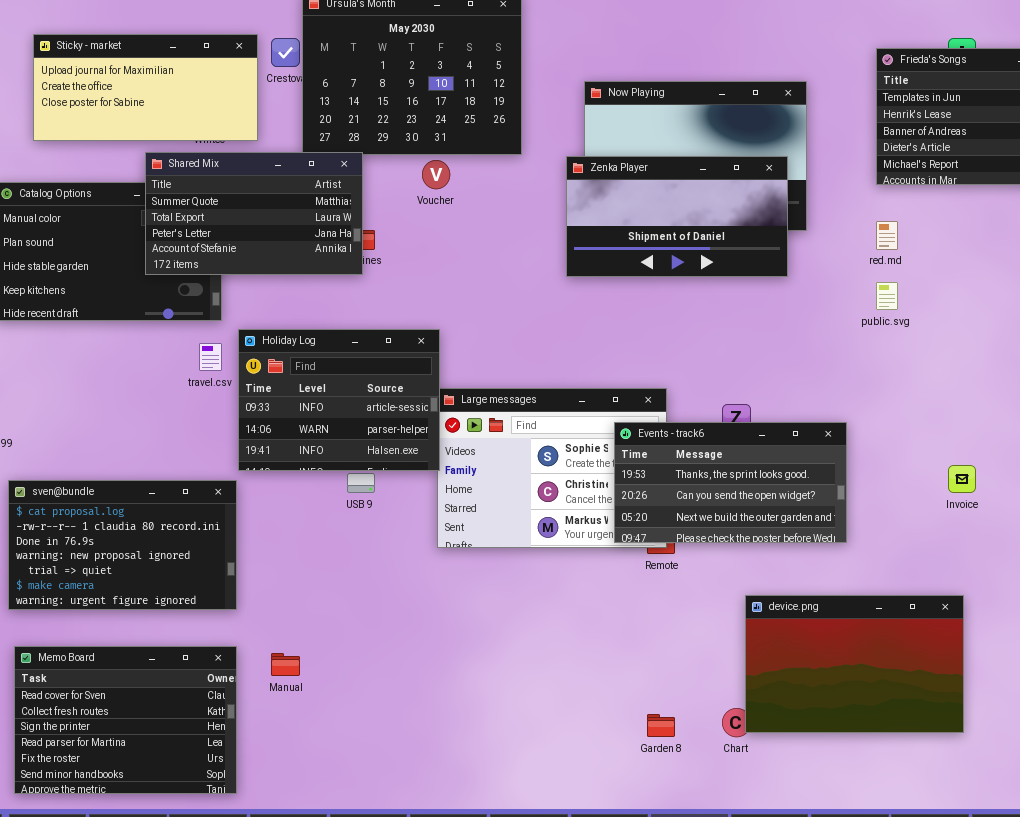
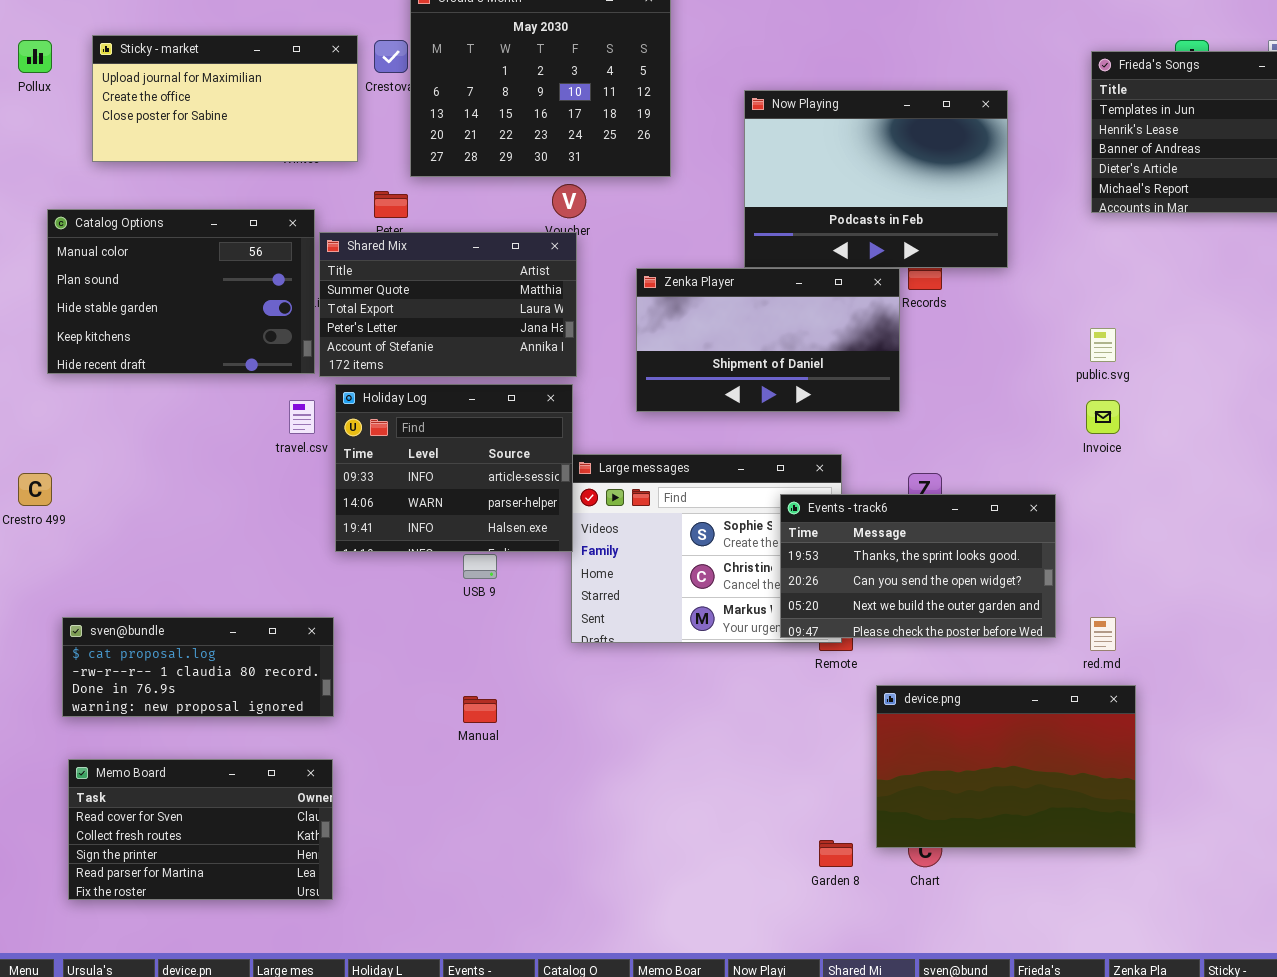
Shared Mix: [145,152,363,275] -> [319,232,577,377], moved
Zenka Player: [566,156,788,277] -> [636,268,900,412], moved
red.md: [876,221,898,250] -> [1090,617,1116,651], moved
Invoice: [948,465,976,493] -> [1086,400,1120,434], moved
sven@bundle: [8,480,237,610] -> [62,617,334,717], resized
device.png: [745,595,964,733] -> [876,685,1136,848], moved
Memo Board: [14,646,237,794] -> [68,759,333,900], resized
Manual: [271,653,300,676] -> [463,696,497,723], moved

